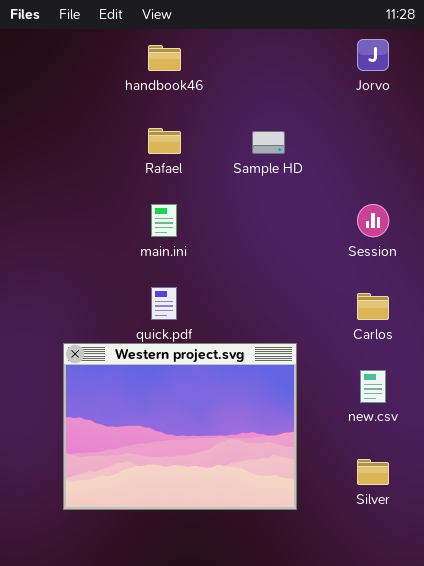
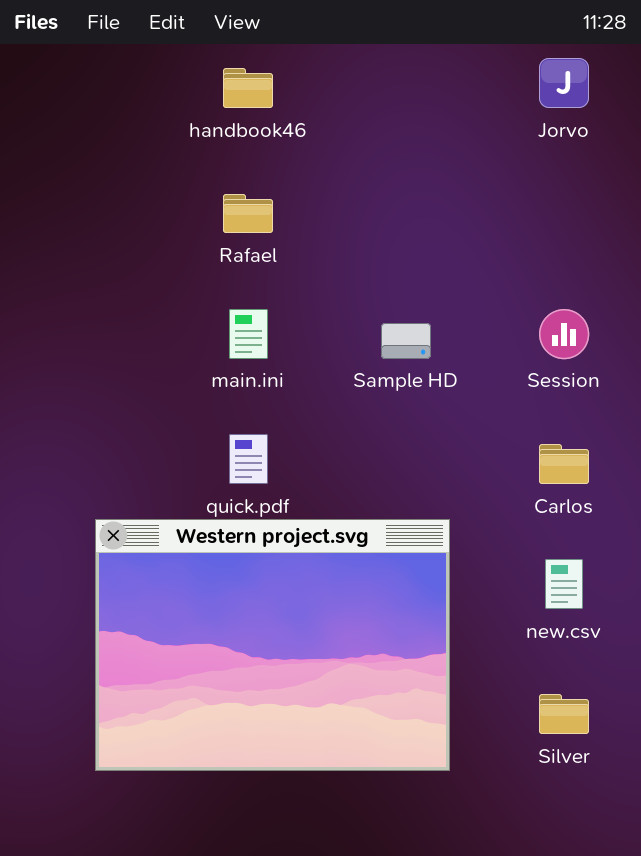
Sample HD: [252,131,285,154] -> [381,323,431,359], moved

